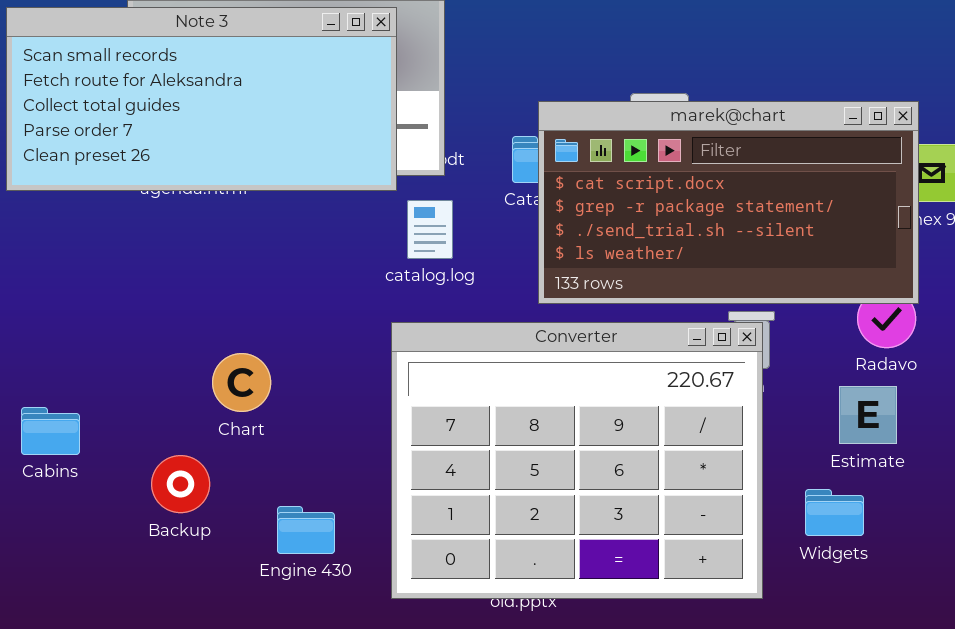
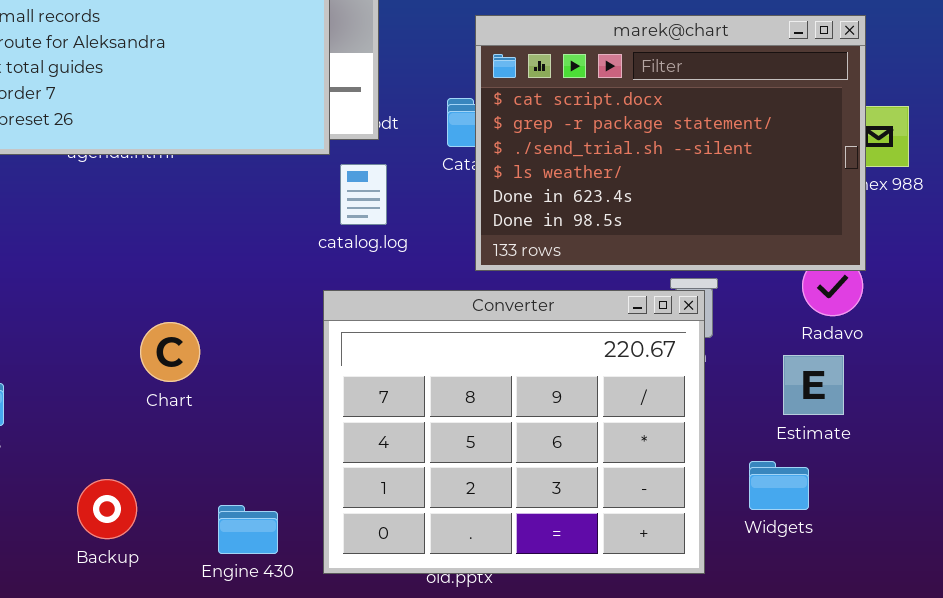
marek@chart: [538,101,919,304] -> [475,15,866,271], resized
Backup: [151,455,210,513] -> [77,479,137,539], moved
Engine 430: [277,506,335,554] -> [218,505,278,554], moved

